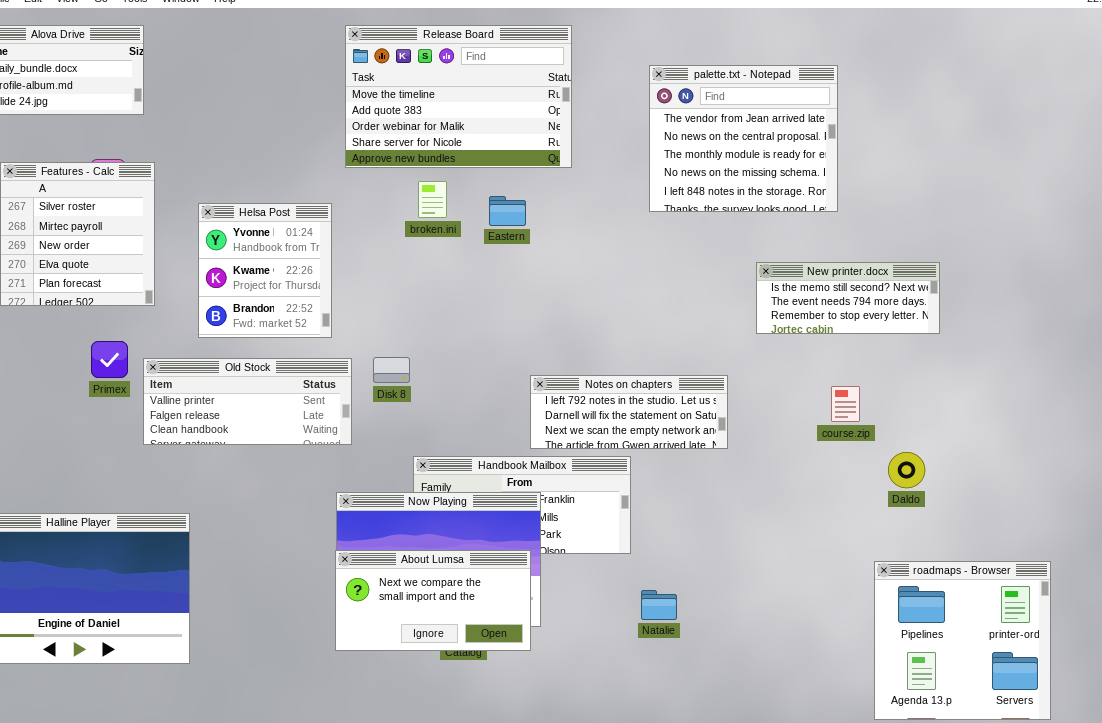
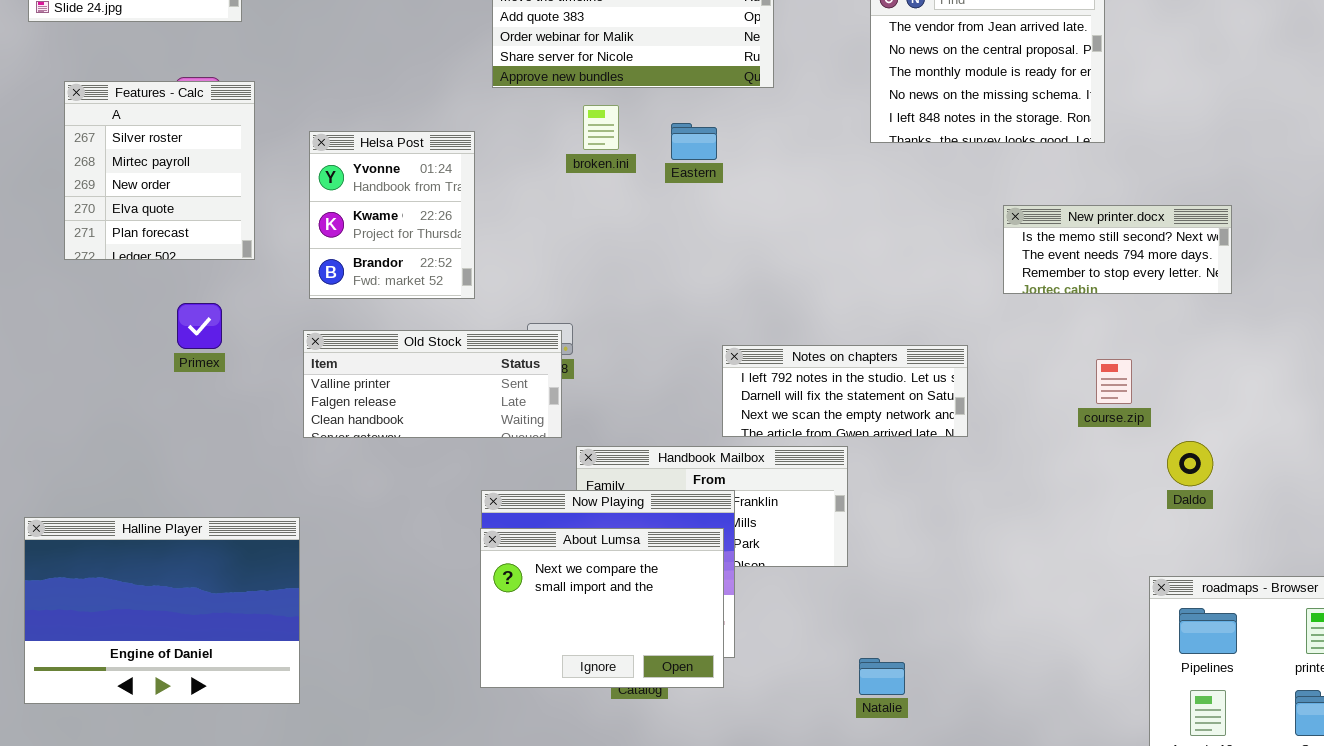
Old Stock: [143,358,352,445] -> [303,330,562,438], moved
About Lumsa: [335,550,531,651] -> [480,528,724,688], resized
Natalie: [641,590,677,620] -> [859,658,905,695], moved

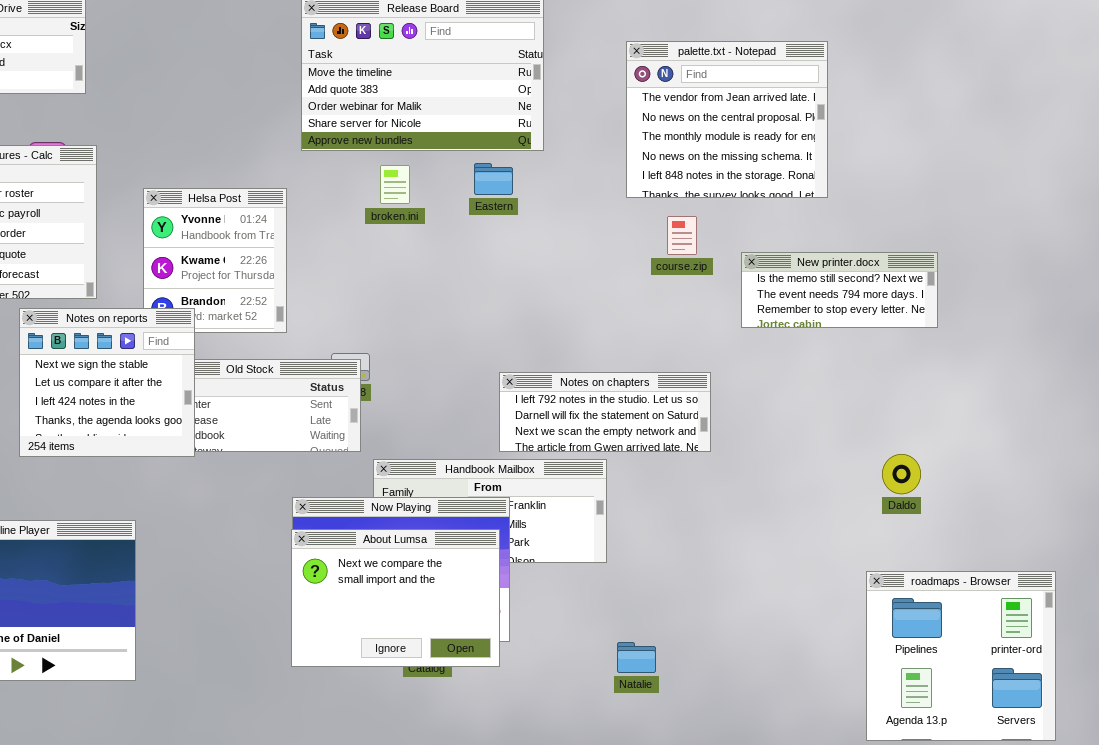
Eastern: [671,123,717,160] -> [474,163,513,195], moved
Notes on reports: none -> [19,308,195,457], opened
course.zip: [1096,359,1132,404] -> [667,216,697,255], moved

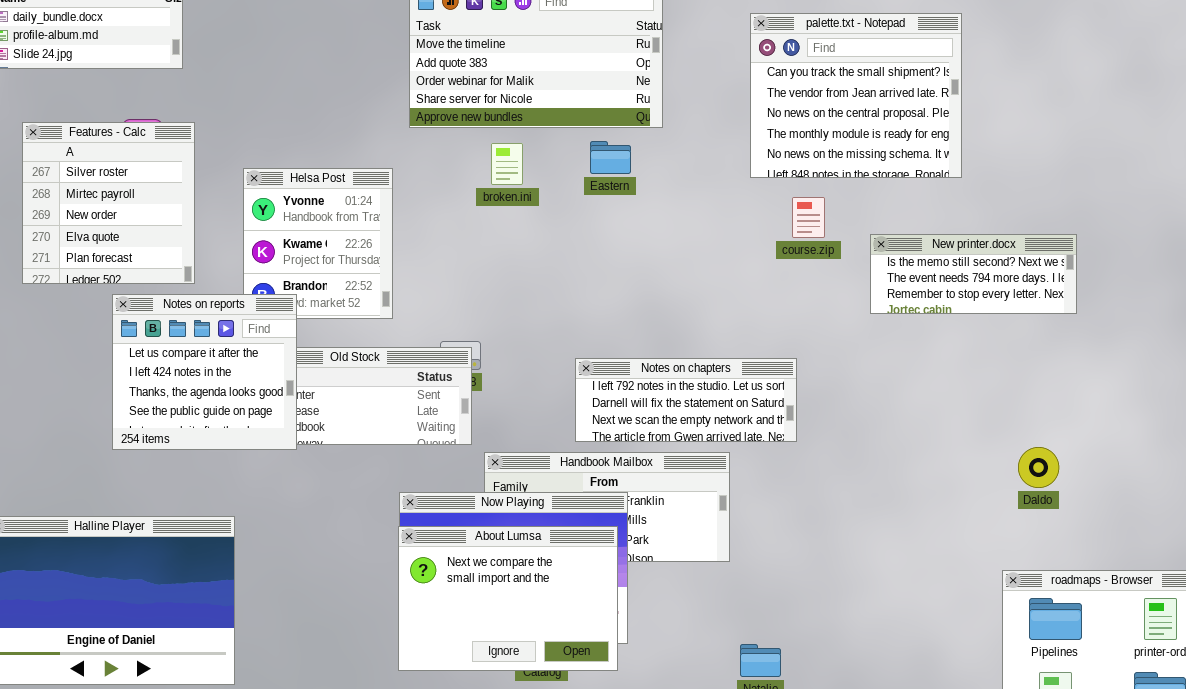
palette.txt - Notepad: [626,41,828,198] -> [750,13,962,178], scrolled up 1 row
Notes on reports: [19,308,195,457] -> [112,294,297,450], scrolled down 1 row
Notes on chapters: [499,372,711,452] -> [575,358,797,442], moved

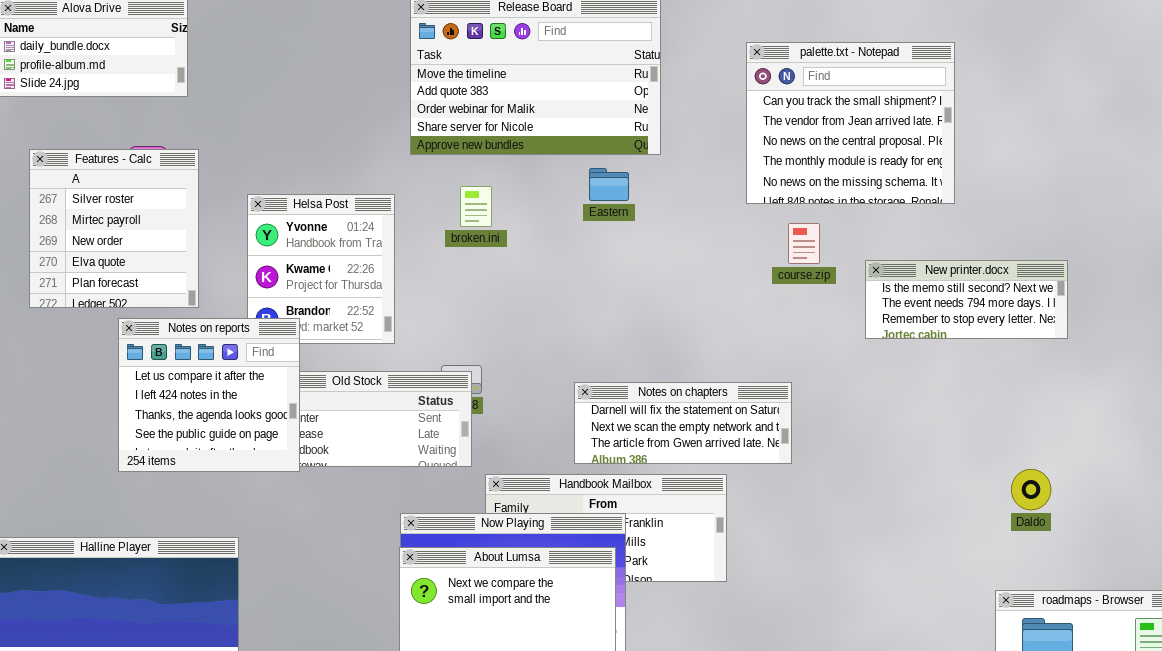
broken.ini: [491,143,523,185] -> [460,186,492,227], moved
Notes on chapters: [575,358,797,442] -> [574,382,792,464], scrolled down 1 row

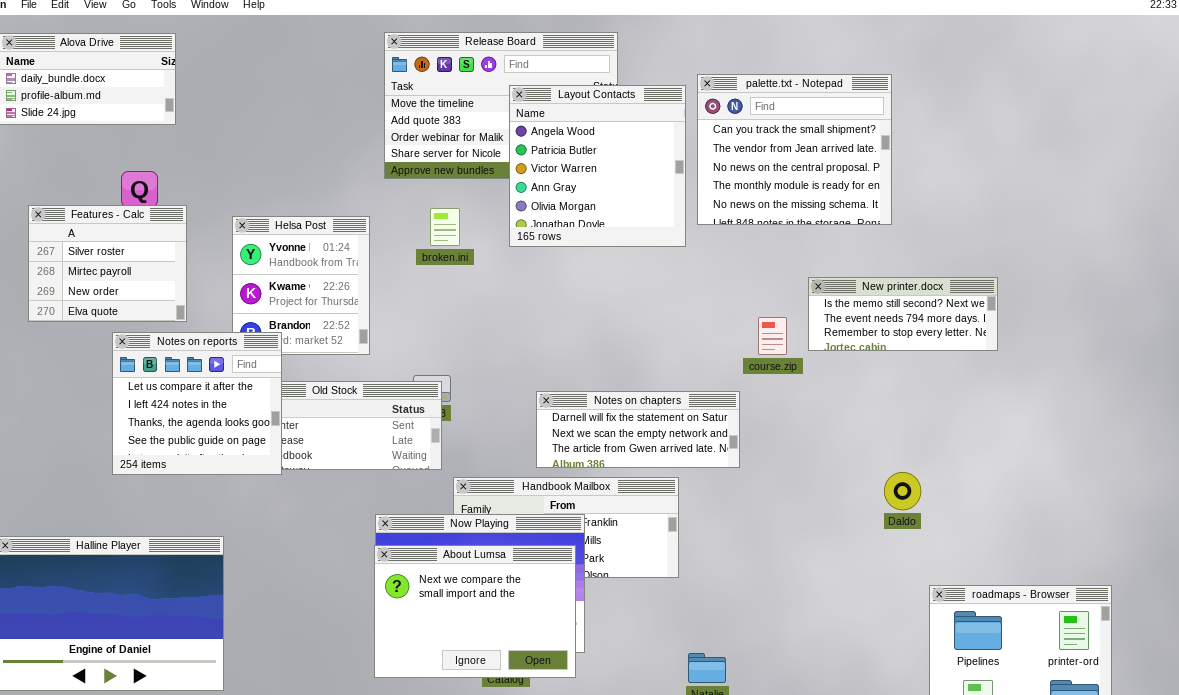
Layout Contacts: none -> [509,85,686,247], opened
Features - Calc: [29,149,199,308] -> [28,205,187,322], resized
course.zip: [788,223,820,264] -> [758,317,787,355], moved
Daldo: [1011,469,1051,510] -> [884,472,921,510], moved

